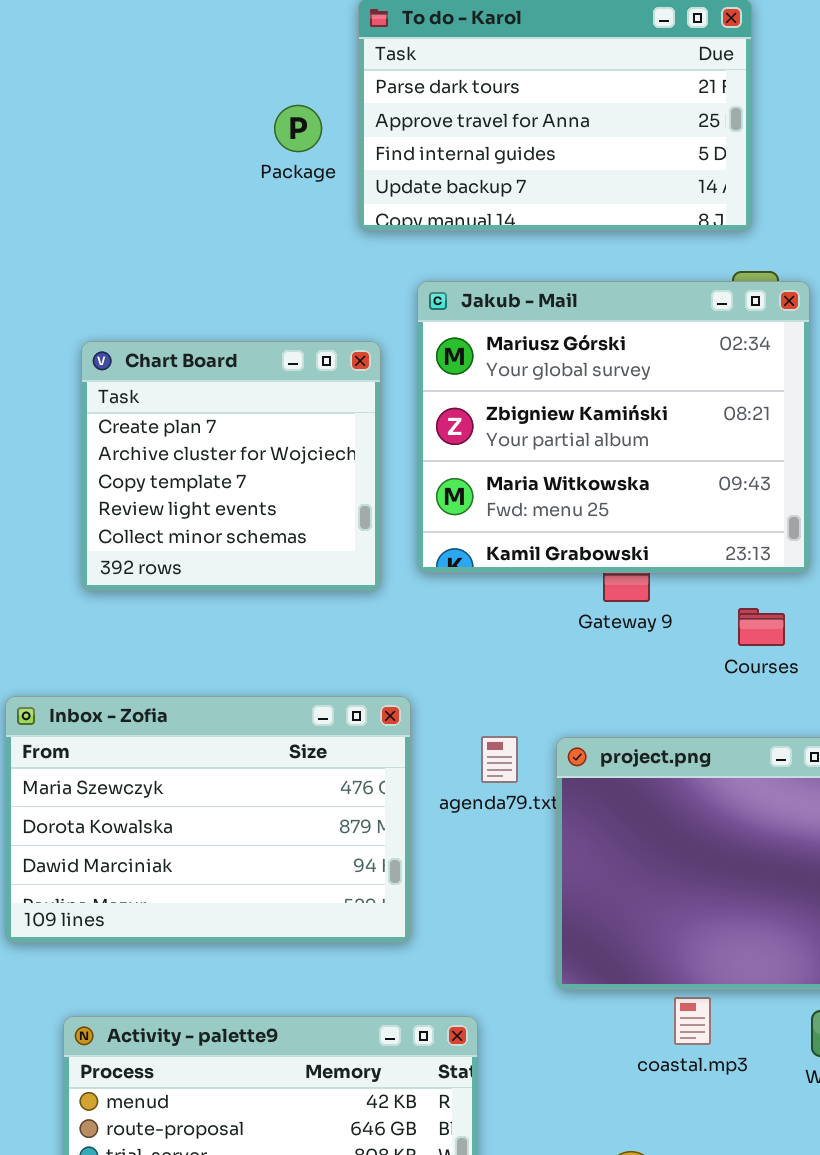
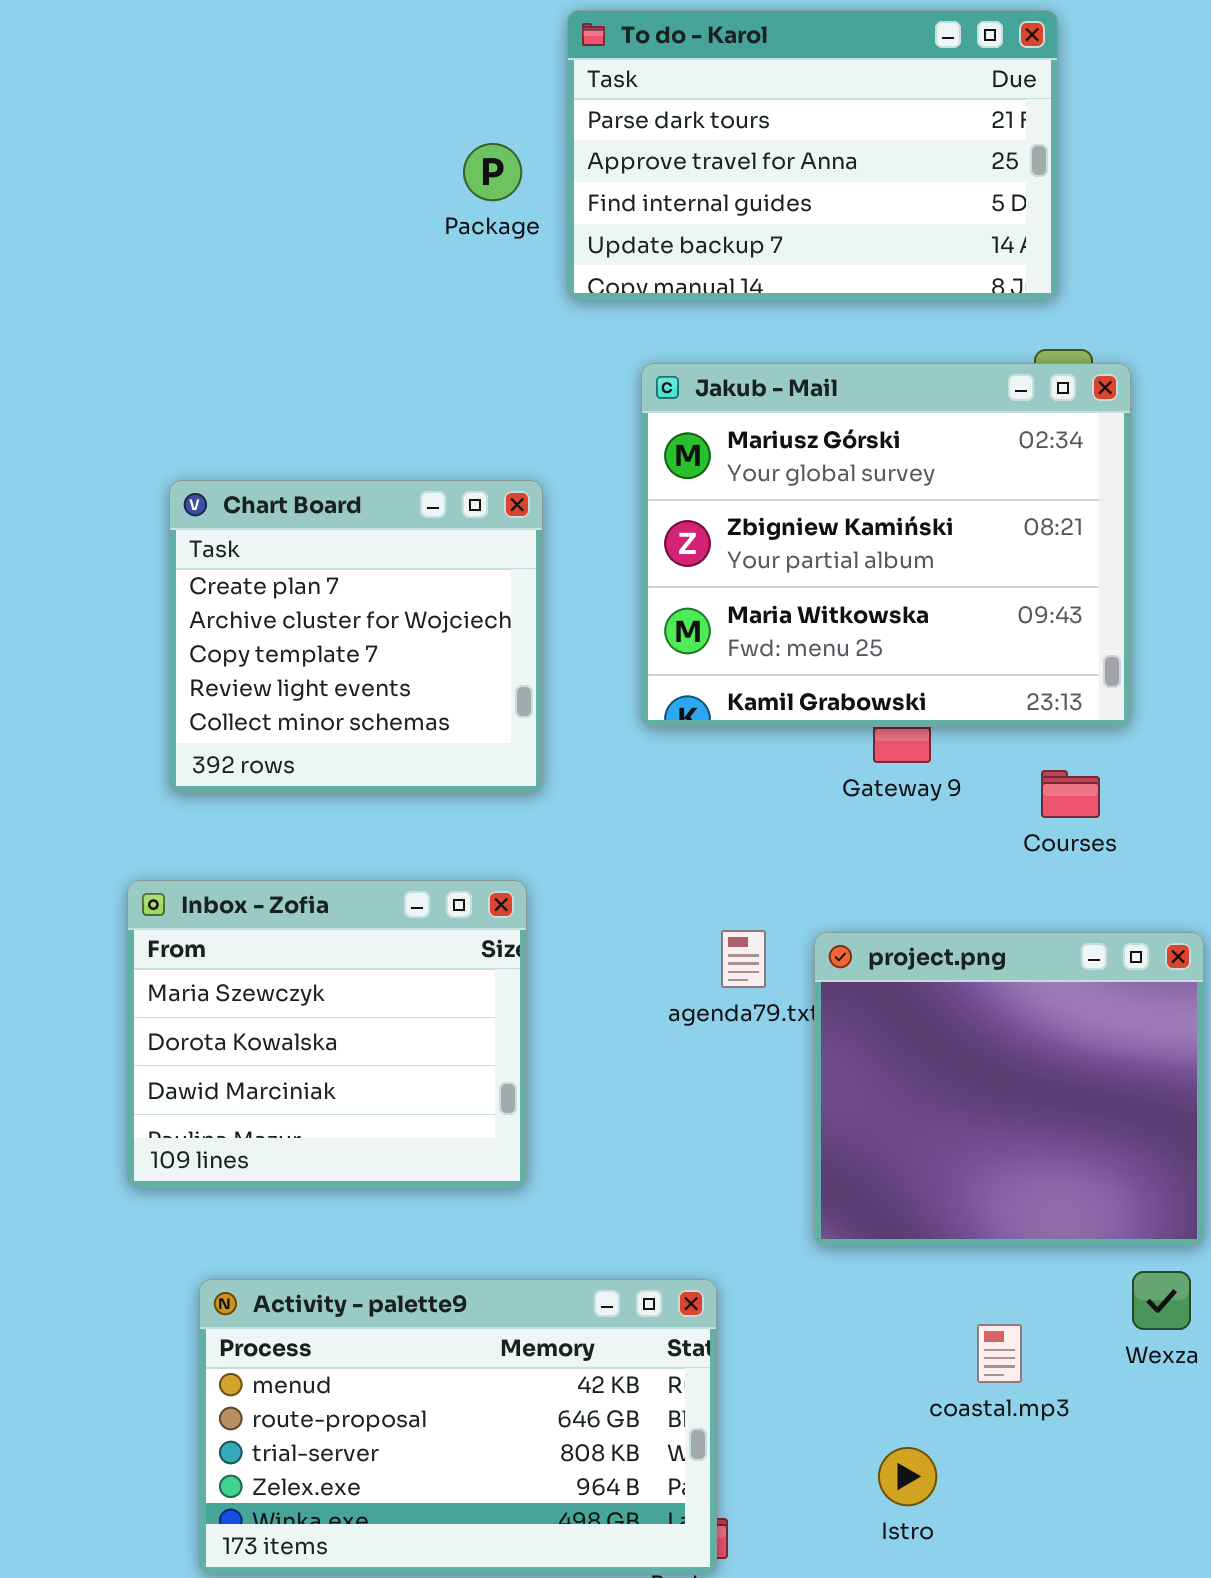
Chart Board: [81,341,381,591] -> [169,480,543,793], moved
Inbox - Zofia: [5,696,411,943] -> [127,880,527,1188], resized
coastal.mp3: [674,997,711,1045] -> [977,1324,1022,1383], moved

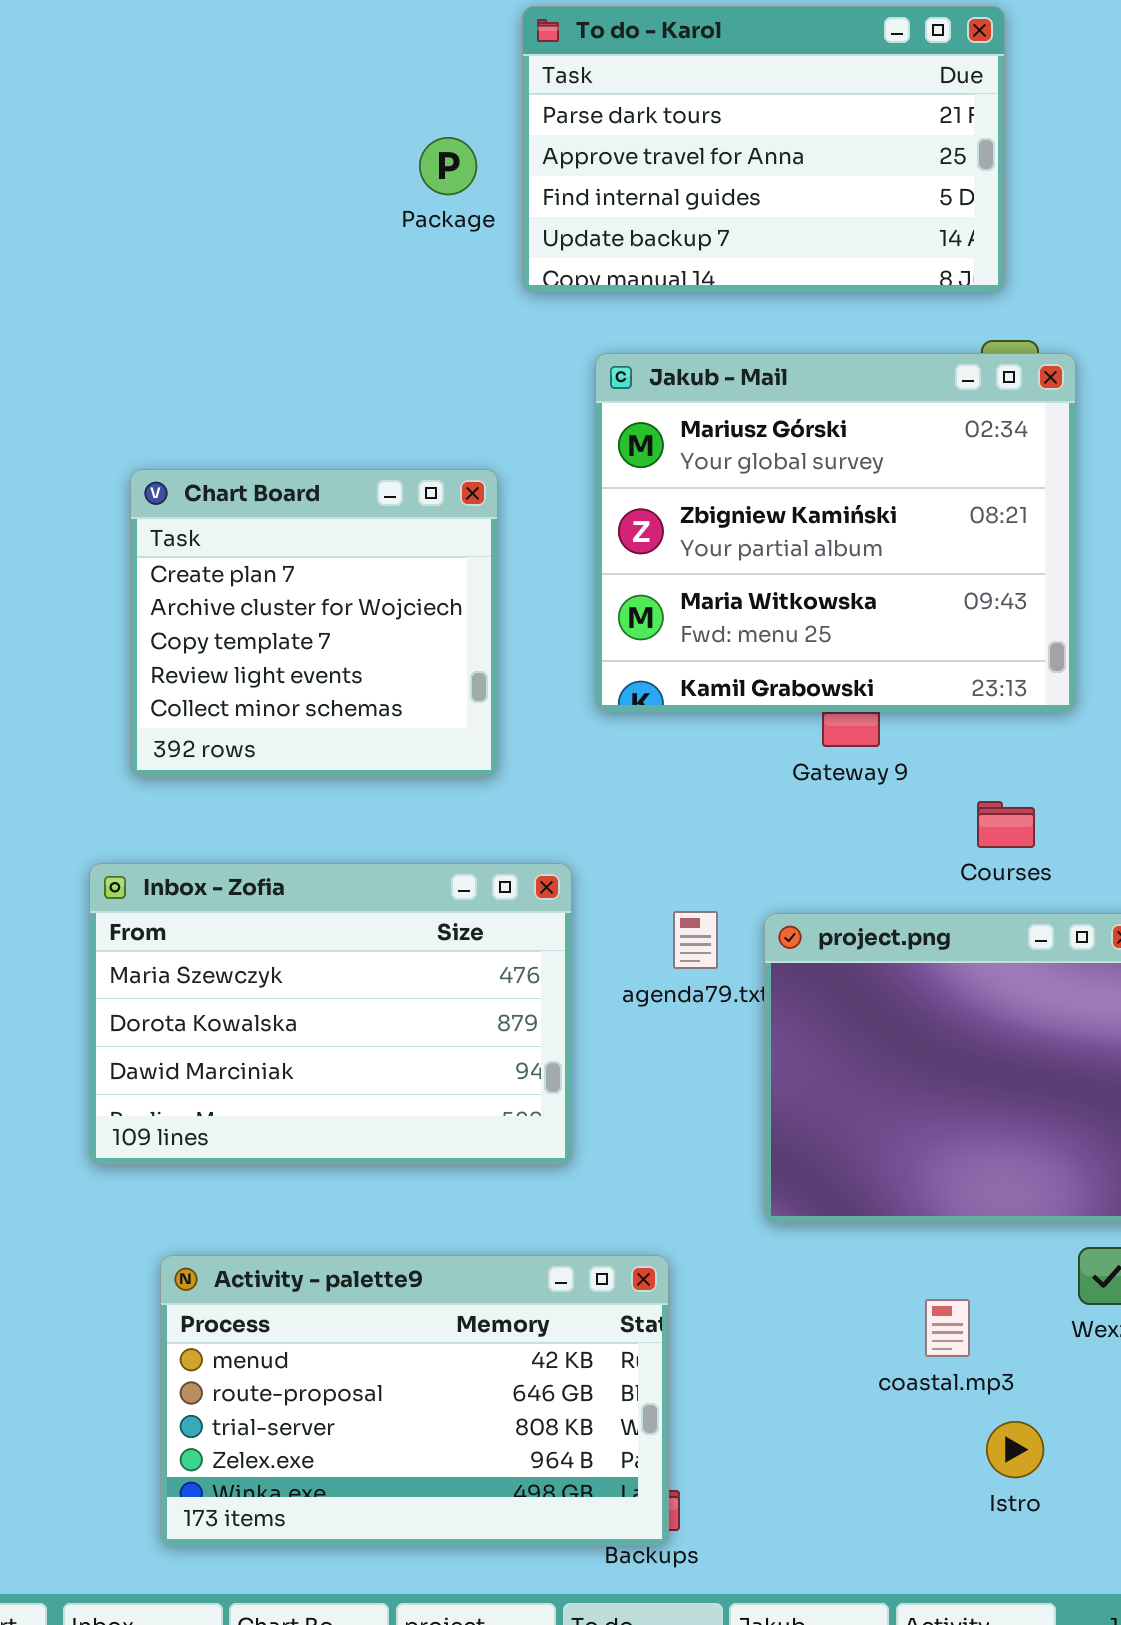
Courses: [1041,770,1100,818] -> [977,801,1035,848], moved
Inbox - Zofia: [127,880,527,1188] -> [89,863,572,1165], resized
Istro: [878,1447,937,1506] -> [986,1421,1044,1478], moved

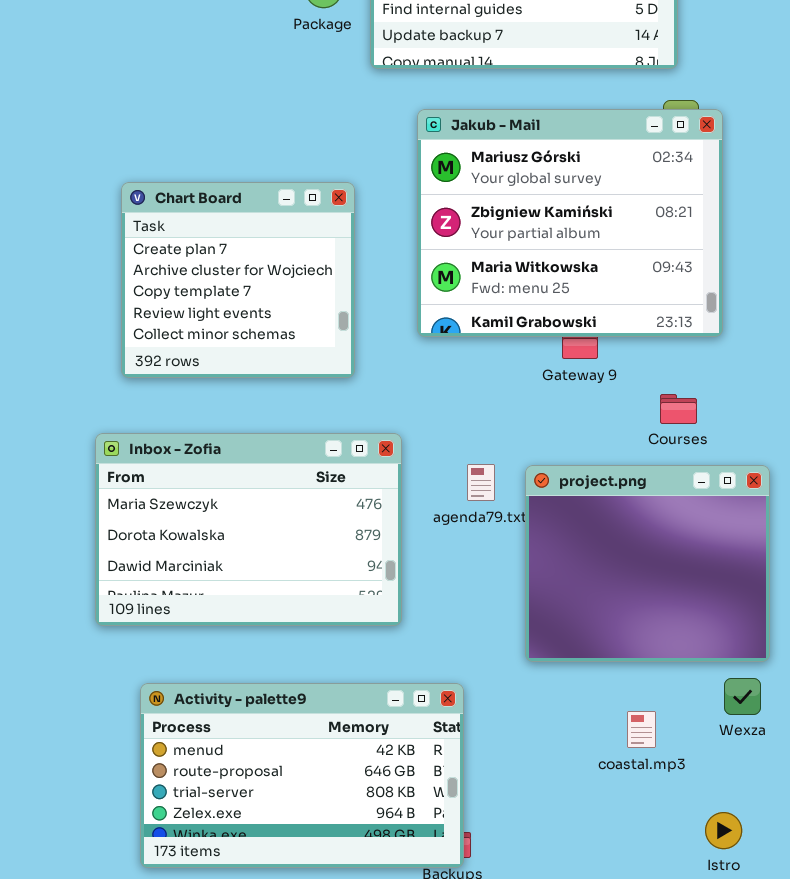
Istro: [986,1421,1044,1478] -> [705,812,742,849], moved

